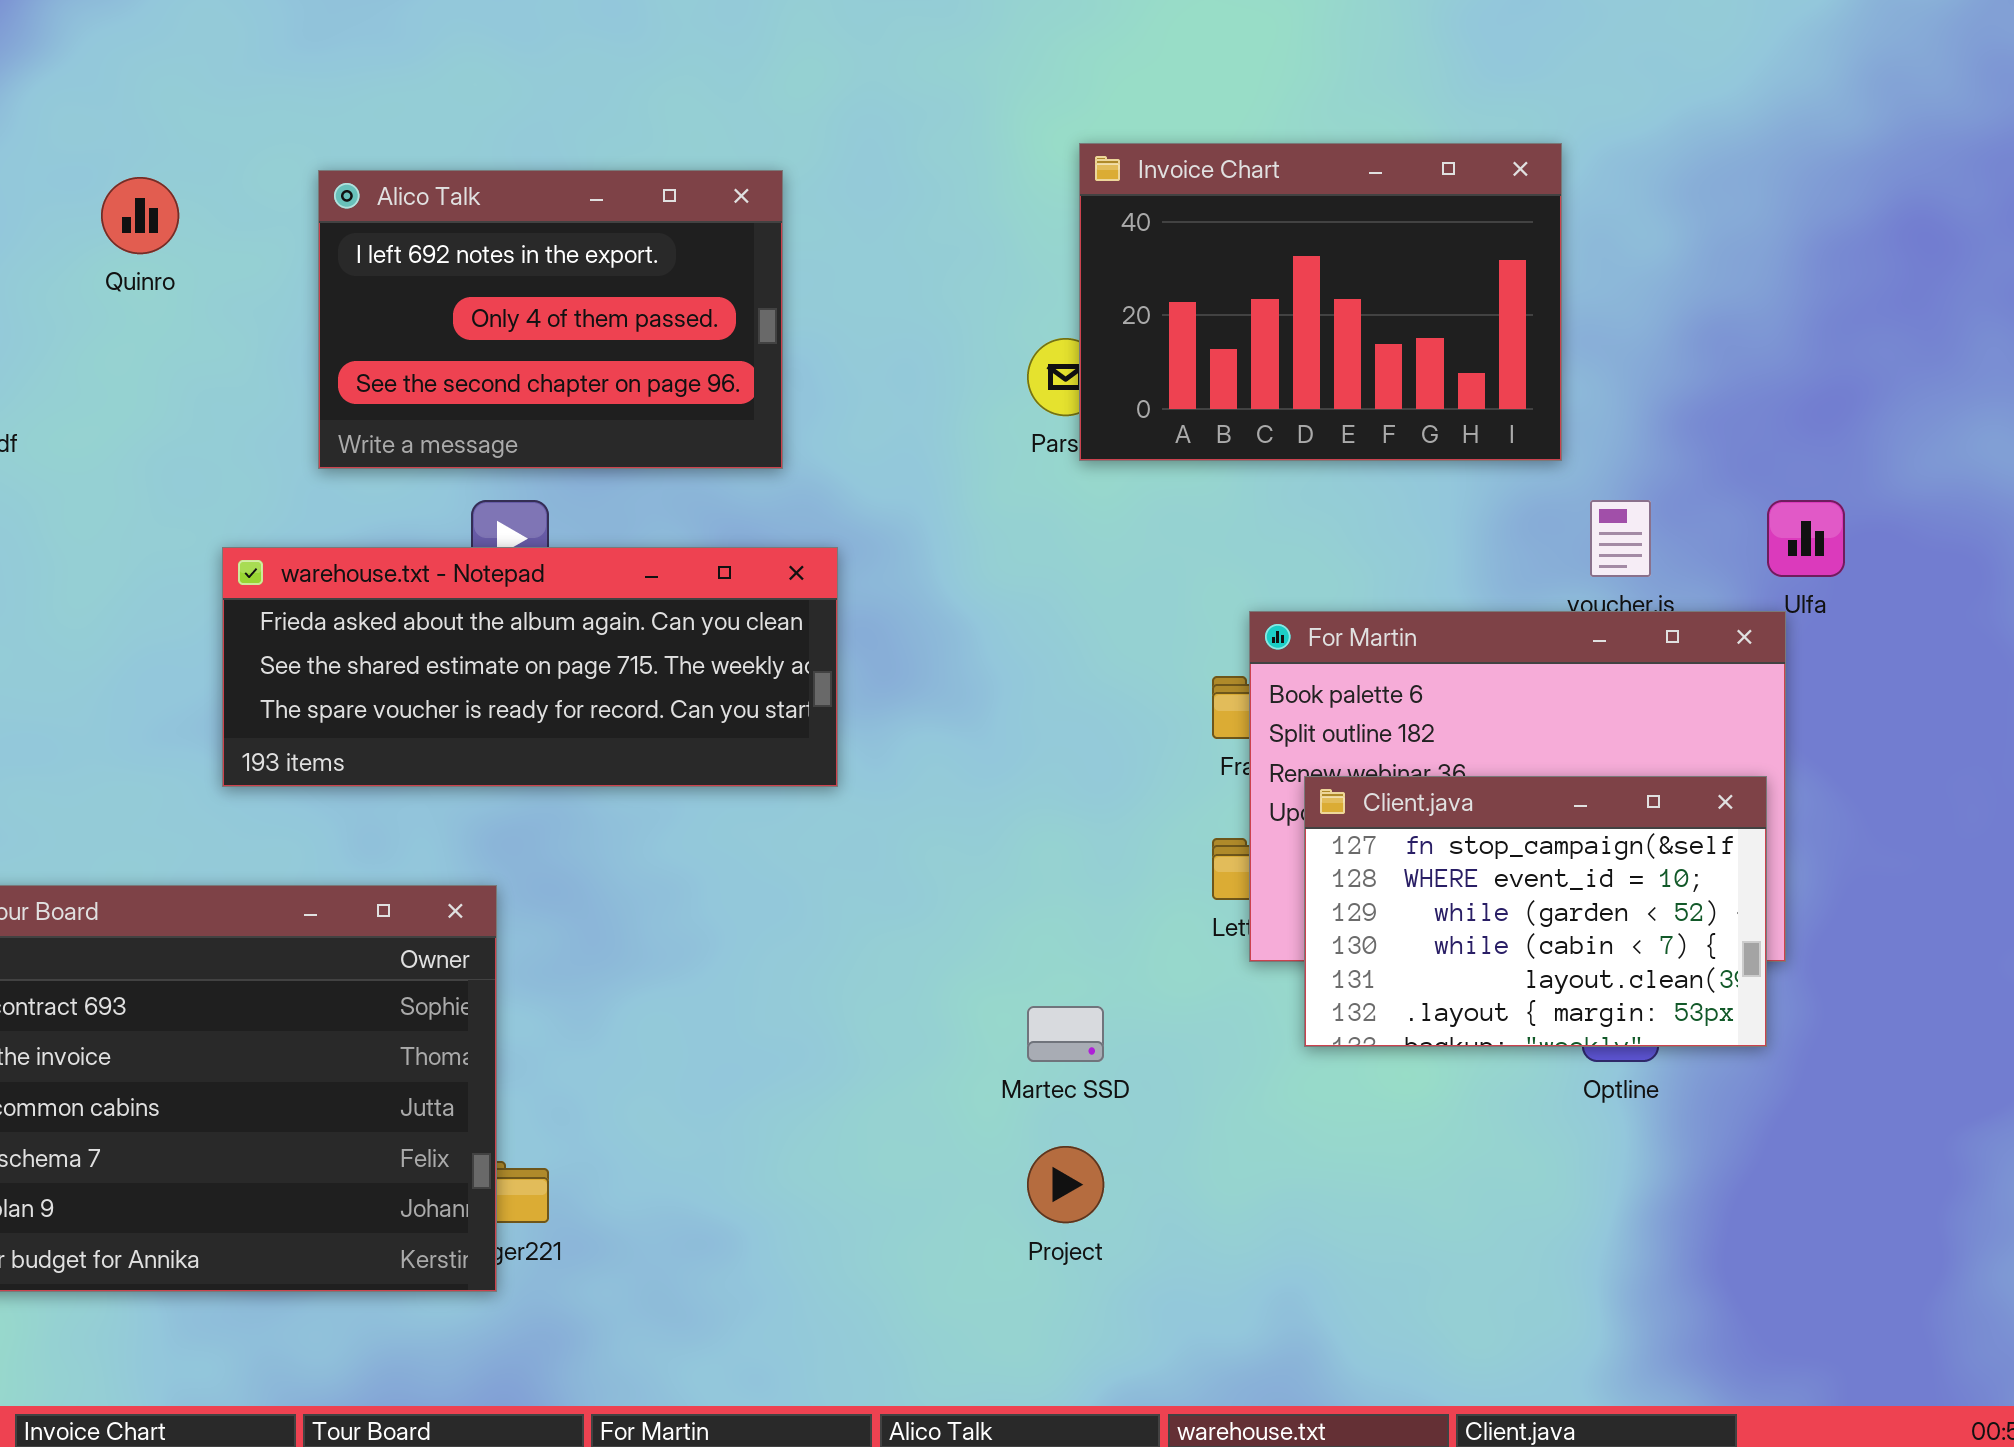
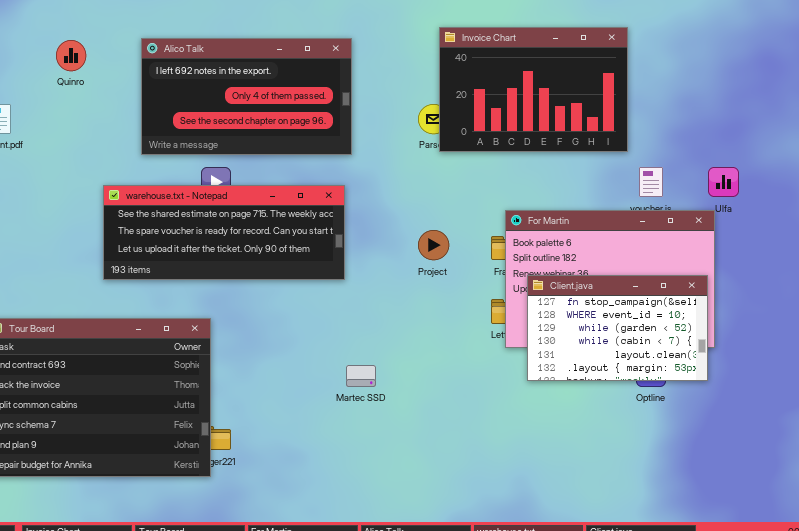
Alico Talk: [318,170,783,469] -> [141,38,352,155], resized
warehouse.txt - Notepad: [222,547,838,787] -> [103,185,345,280], scrolled down 1 row
Martec SSD: [1027,1006,1104,1062] -> [346,365,376,387], moved
Project: [1027,1146,1104,1223] -> [418,230,449,260], moved

